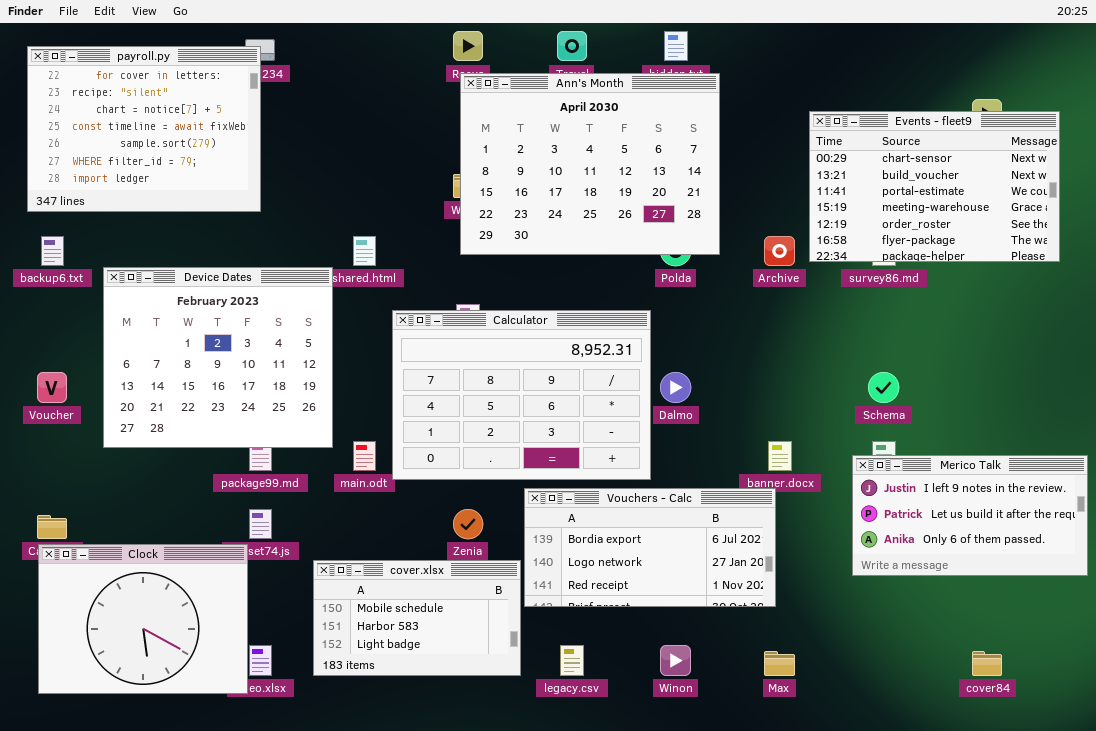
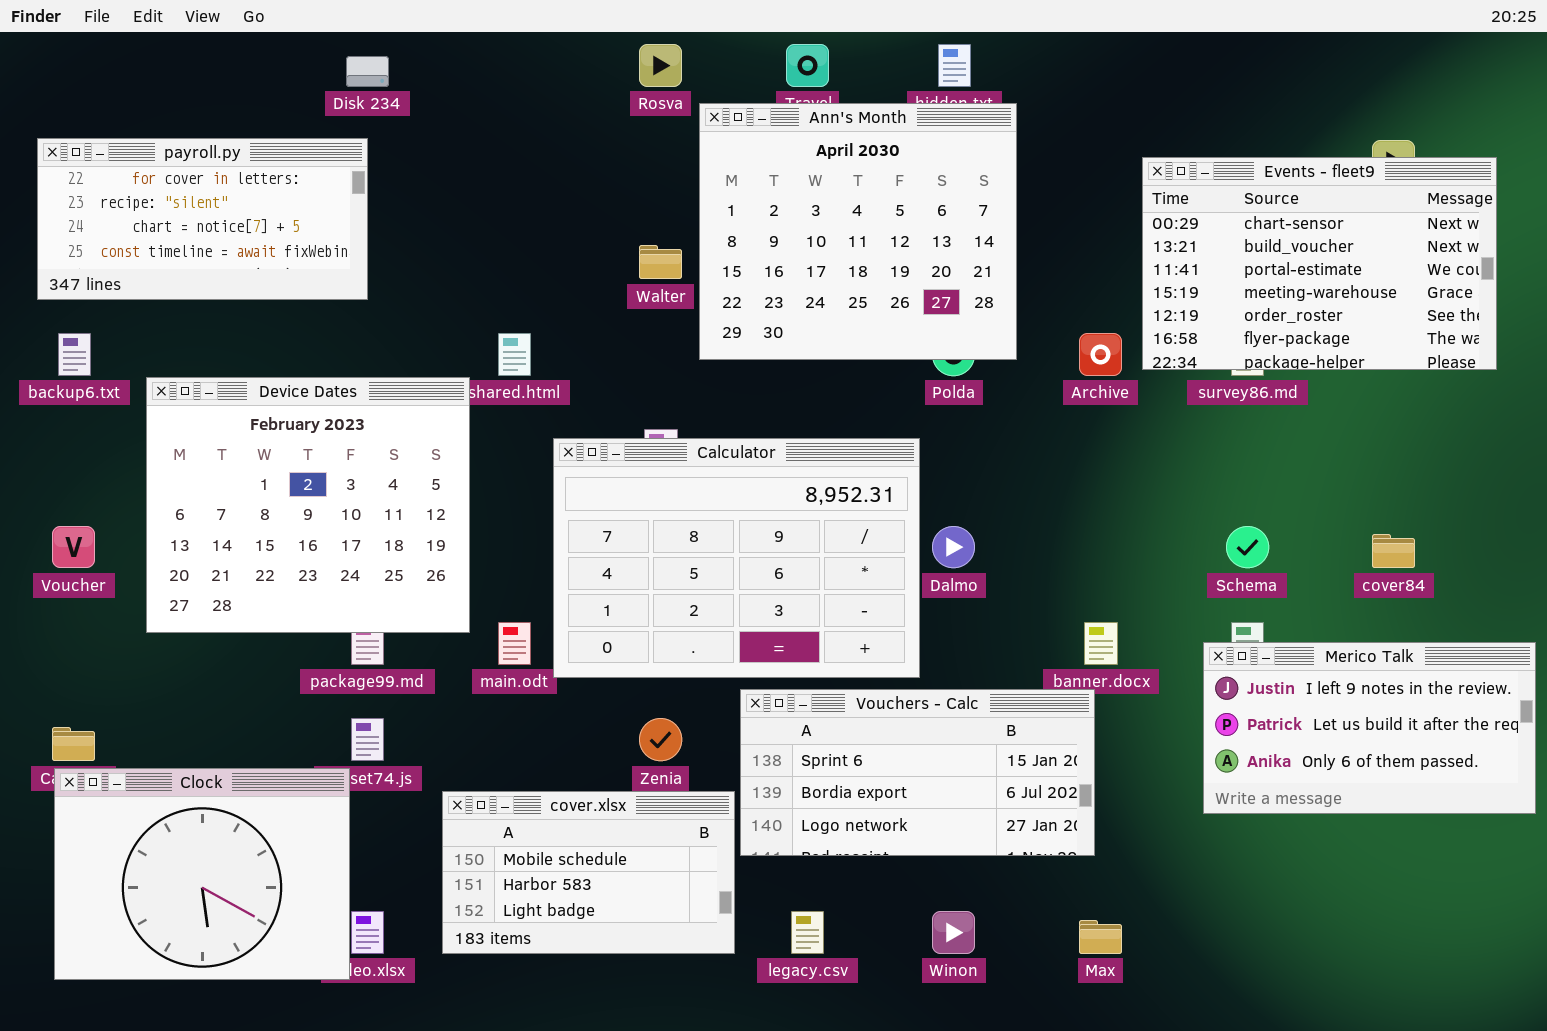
payroll.py: [27,46,261,212] -> [37,138,368,300], resized
Ann's Month: [460,73,720,255] -> [699,103,1017,360], resized
Vouchers - Calc: [524,488,776,607] -> [740,689,1095,856], scrolled up 1 row
cover84: [972,651,1002,676] -> [1372,534,1415,568], moved

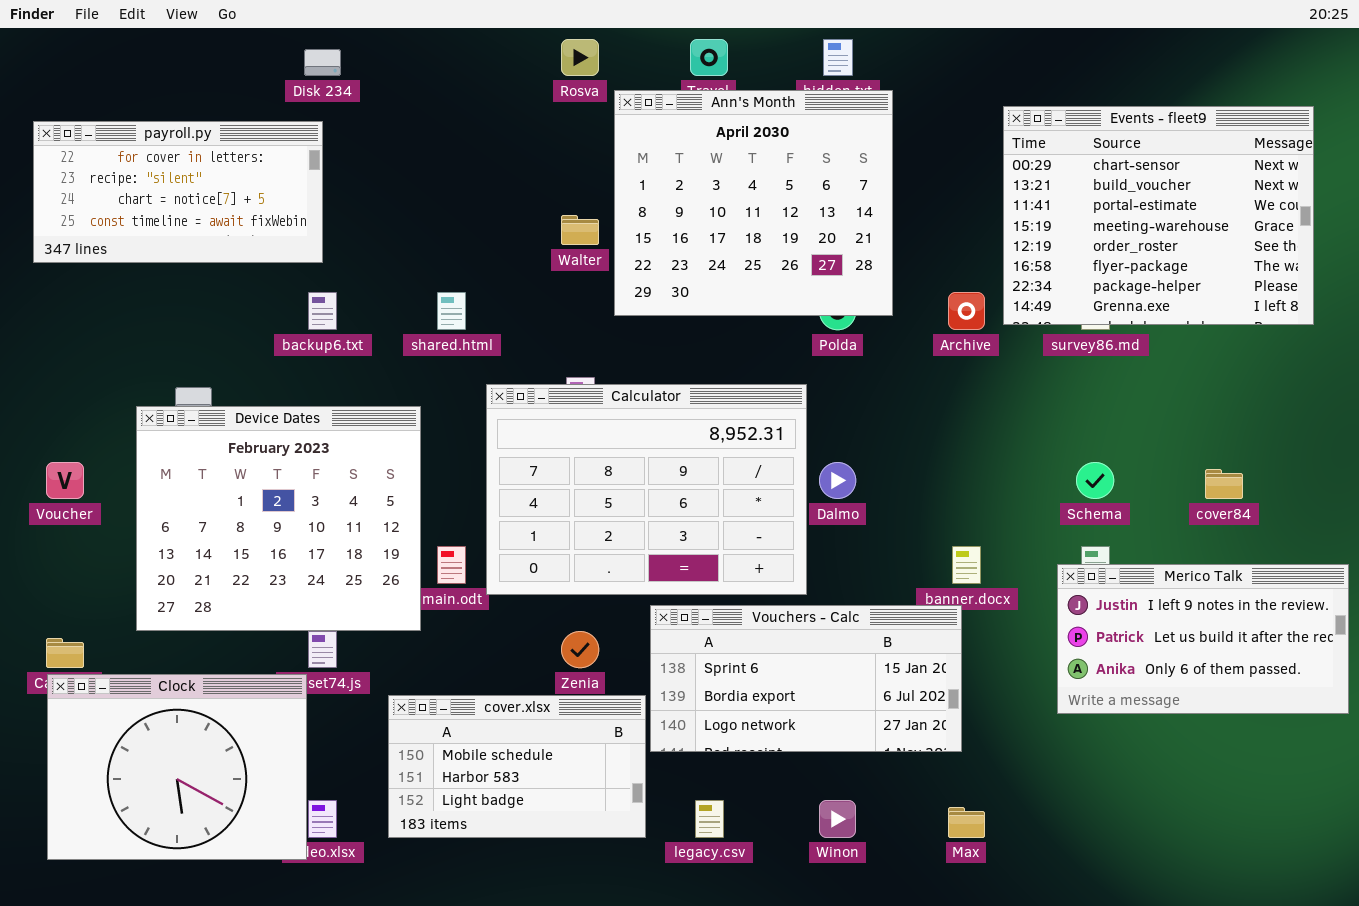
Events - fleet9: [1142,157,1497,370] -> [1003,106,1314,325], resized
backup6.txt: [58,333,91,376] -> [308,292,337,330], moved
Device Dates: [146,377,470,633] -> [136,406,421,631], moved

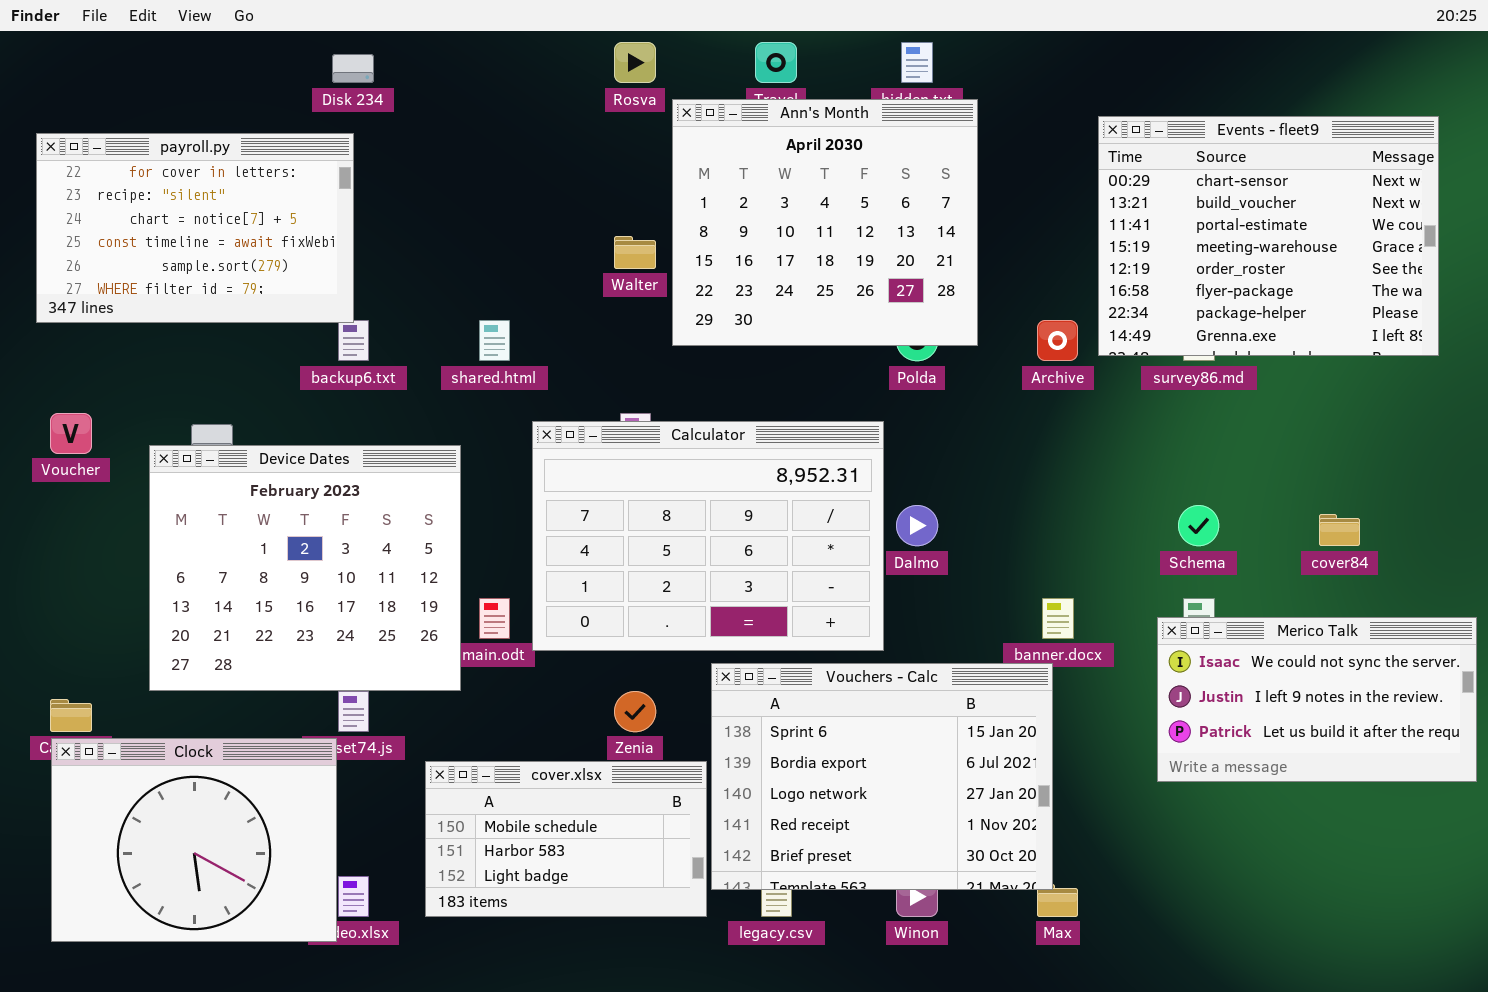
payroll.py: [33,121,323,263] -> [36,133,354,323], resized
Voucher: [46,462,84,499] -> [50,413,92,454], moved
Merico Talk: [1057,564,1349,714] -> [1157,617,1477,782], scrolled up 1 row
Vouchers - Calc: [650,605,962,752] -> [711,663,1053,890], resized

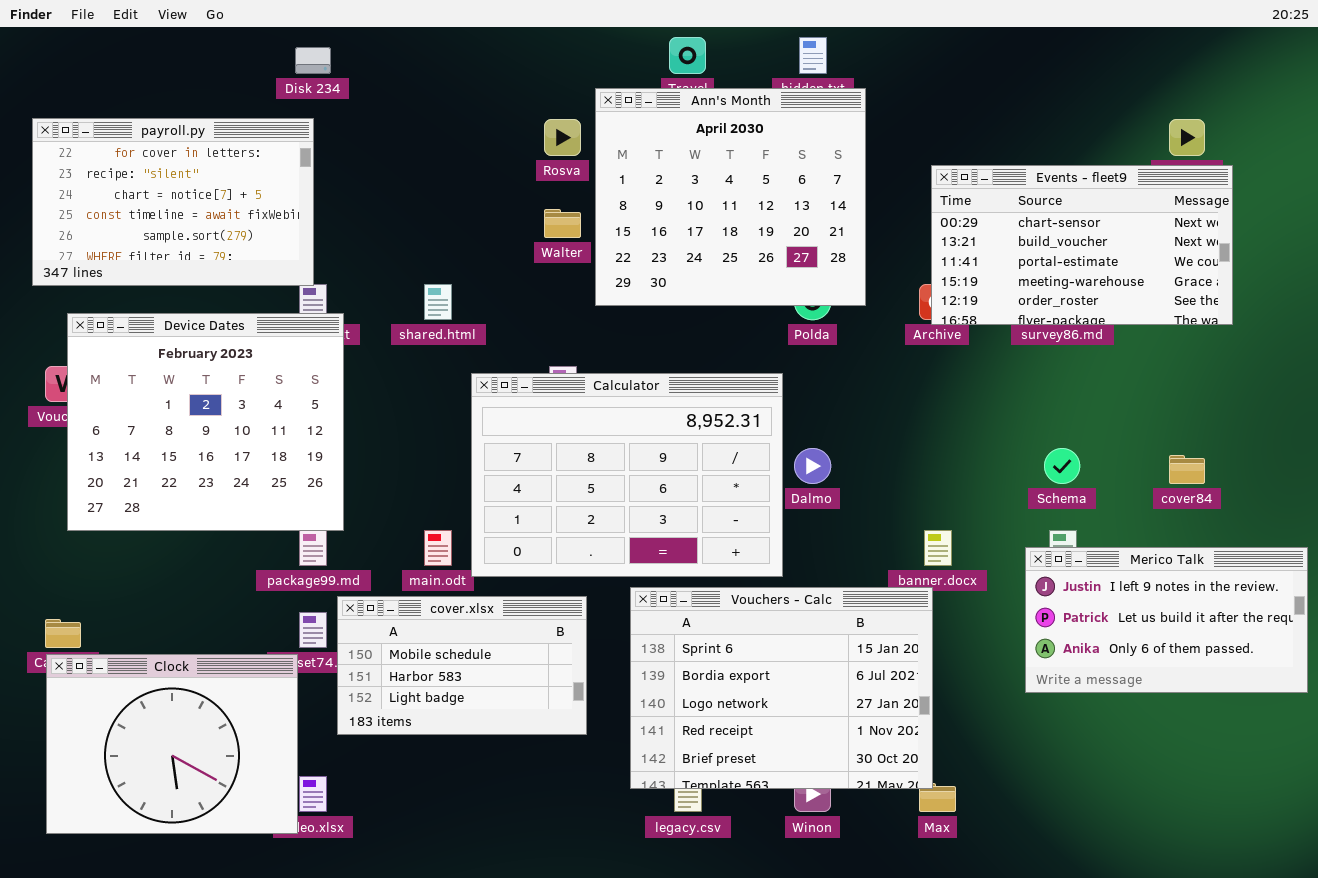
Rosva: [614,42,656,83] -> [544,119,581,156], moved
Events - fleet9: [1098,116,1439,356] -> [931,165,1233,325], moved, resized
Device Dates: [149,445,461,691] -> [67,313,344,531], moved
Merico Talk: [1157,617,1477,782] -> [1025,547,1308,693], scrolled down 1 row
cover.xlsx: [425,761,707,917] -> [337,596,587,735], moved

